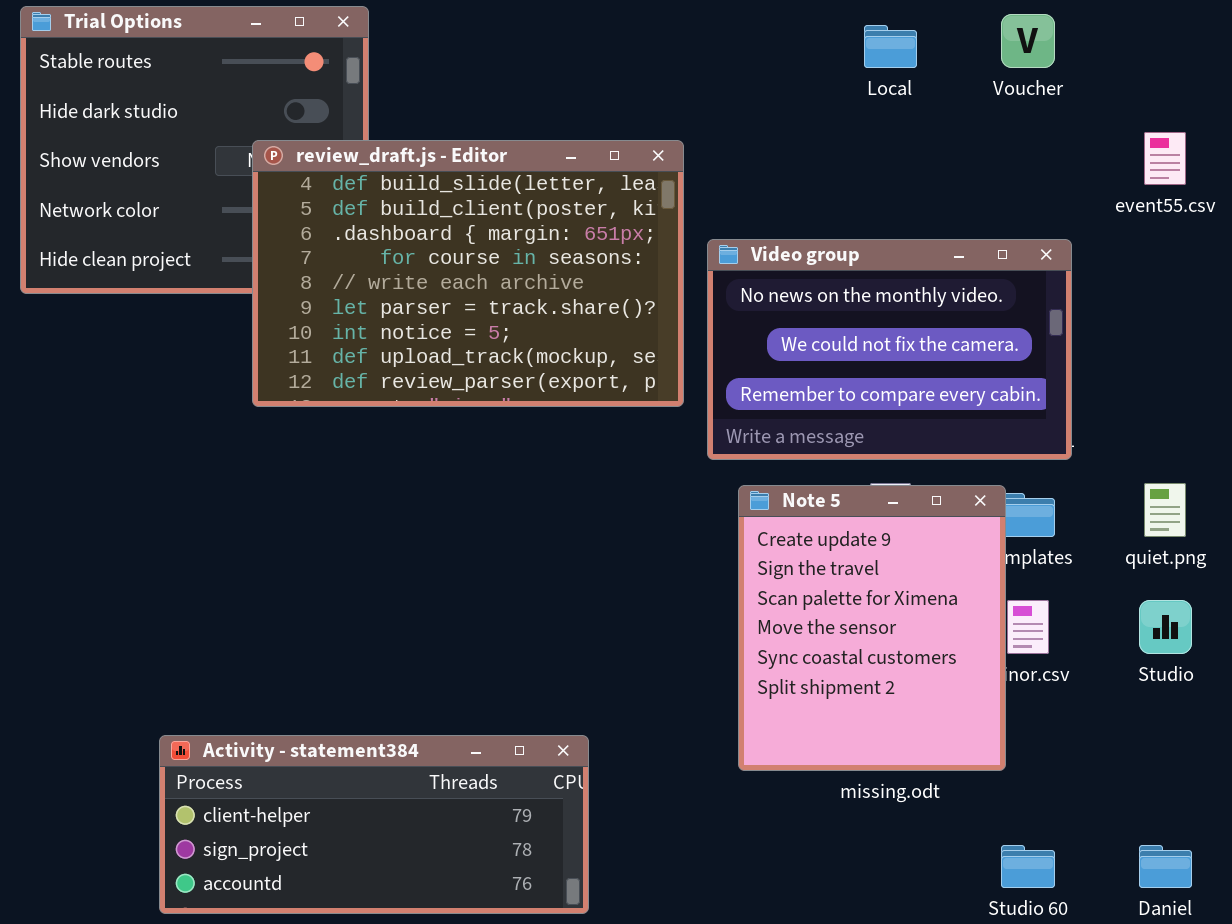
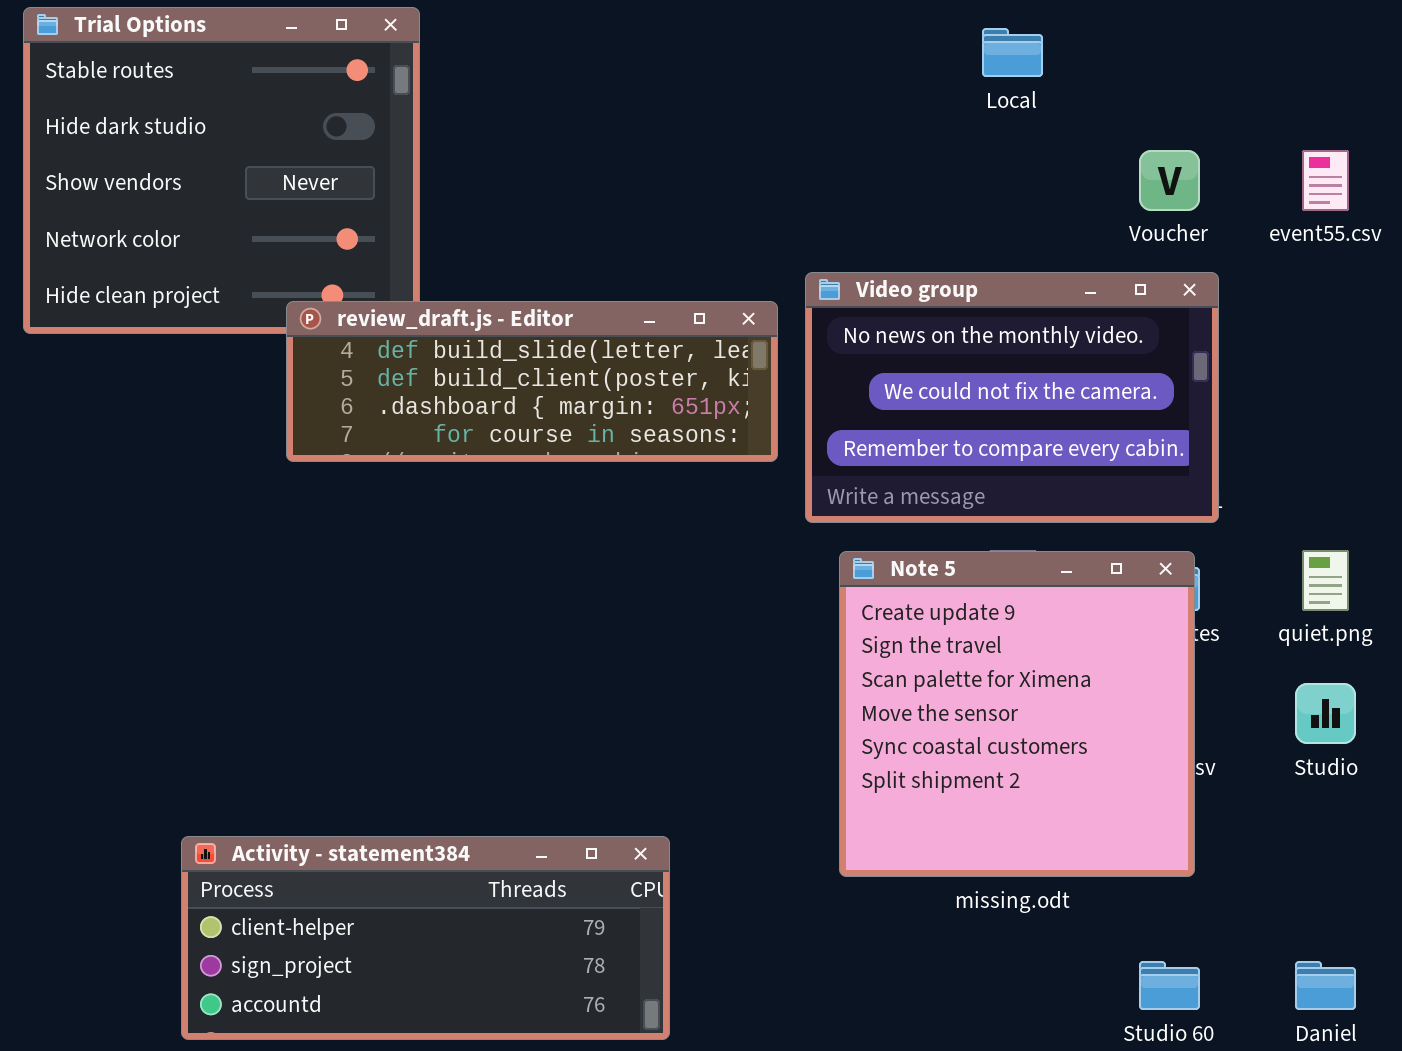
Voucher: [1001,14,1055,68] -> [1139,150,1200,211], moved
review_draft.js - Editor: [252,140,684,407] -> [286,301,778,462], resized
Note 5: [738,485,1006,771] -> [839,551,1195,877], resized

